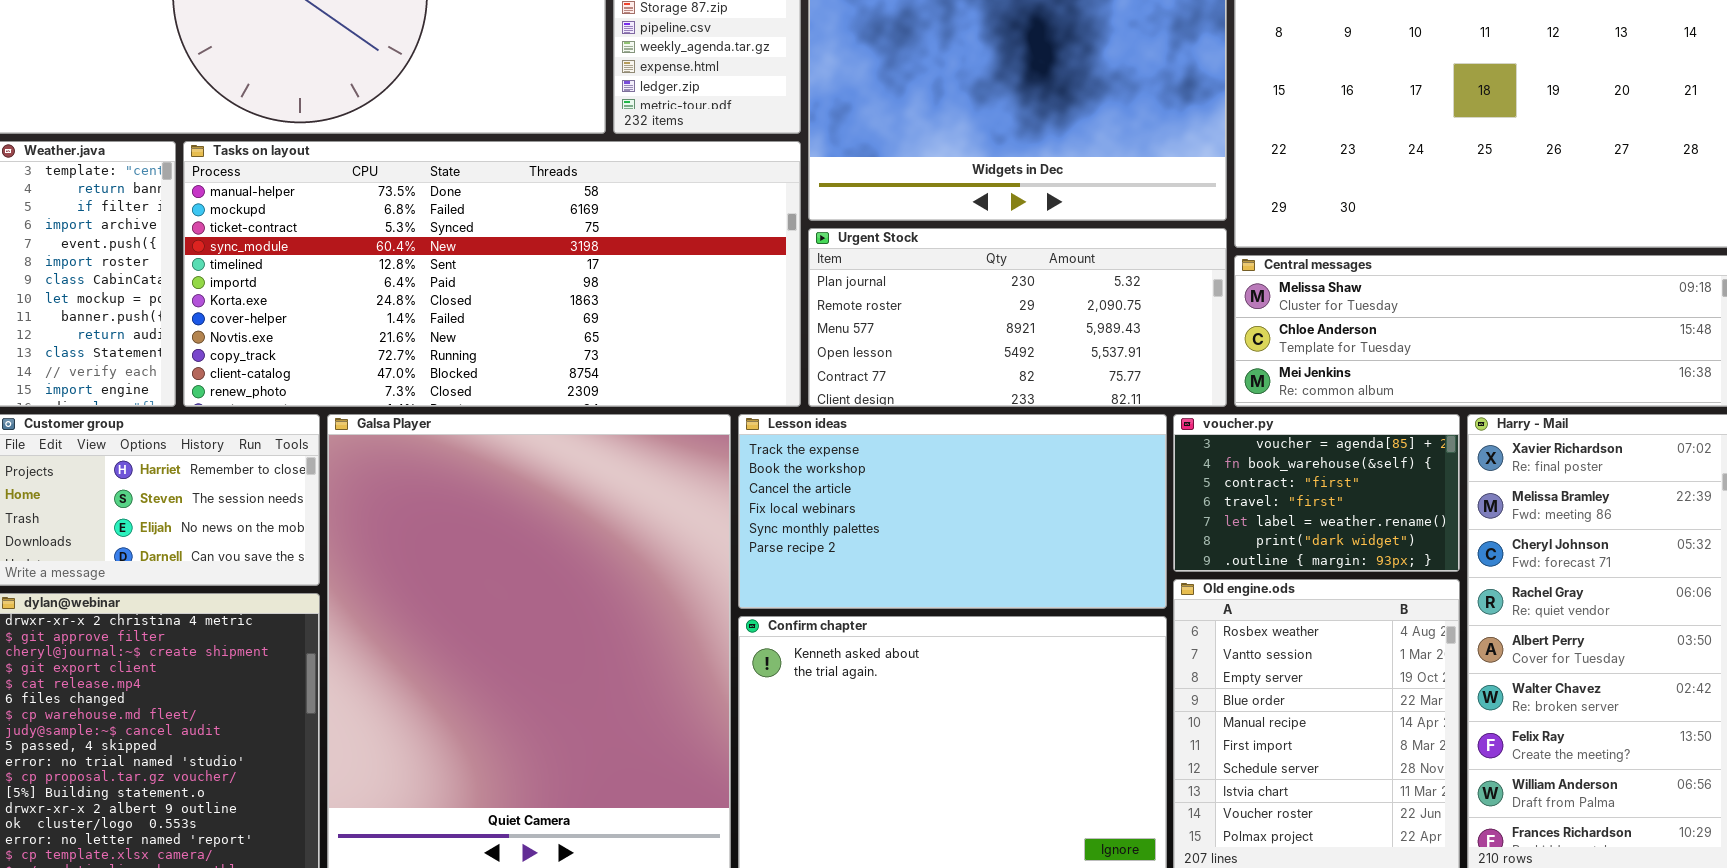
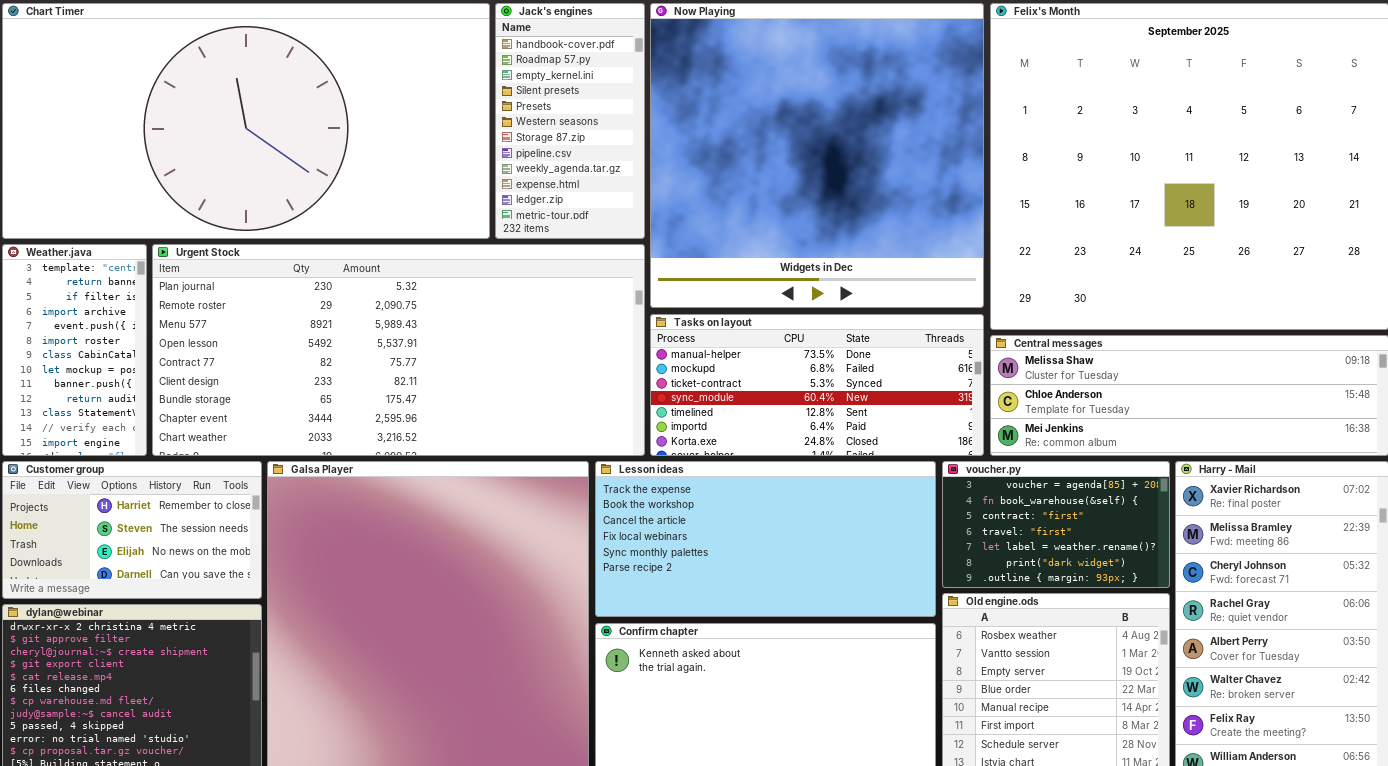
Tasks on layout: [183,141,801,407] -> [650,314,984,456], moved, resized
Urgent Stock: [808,228,1227,407] -> [152,244,645,456], moved, resized

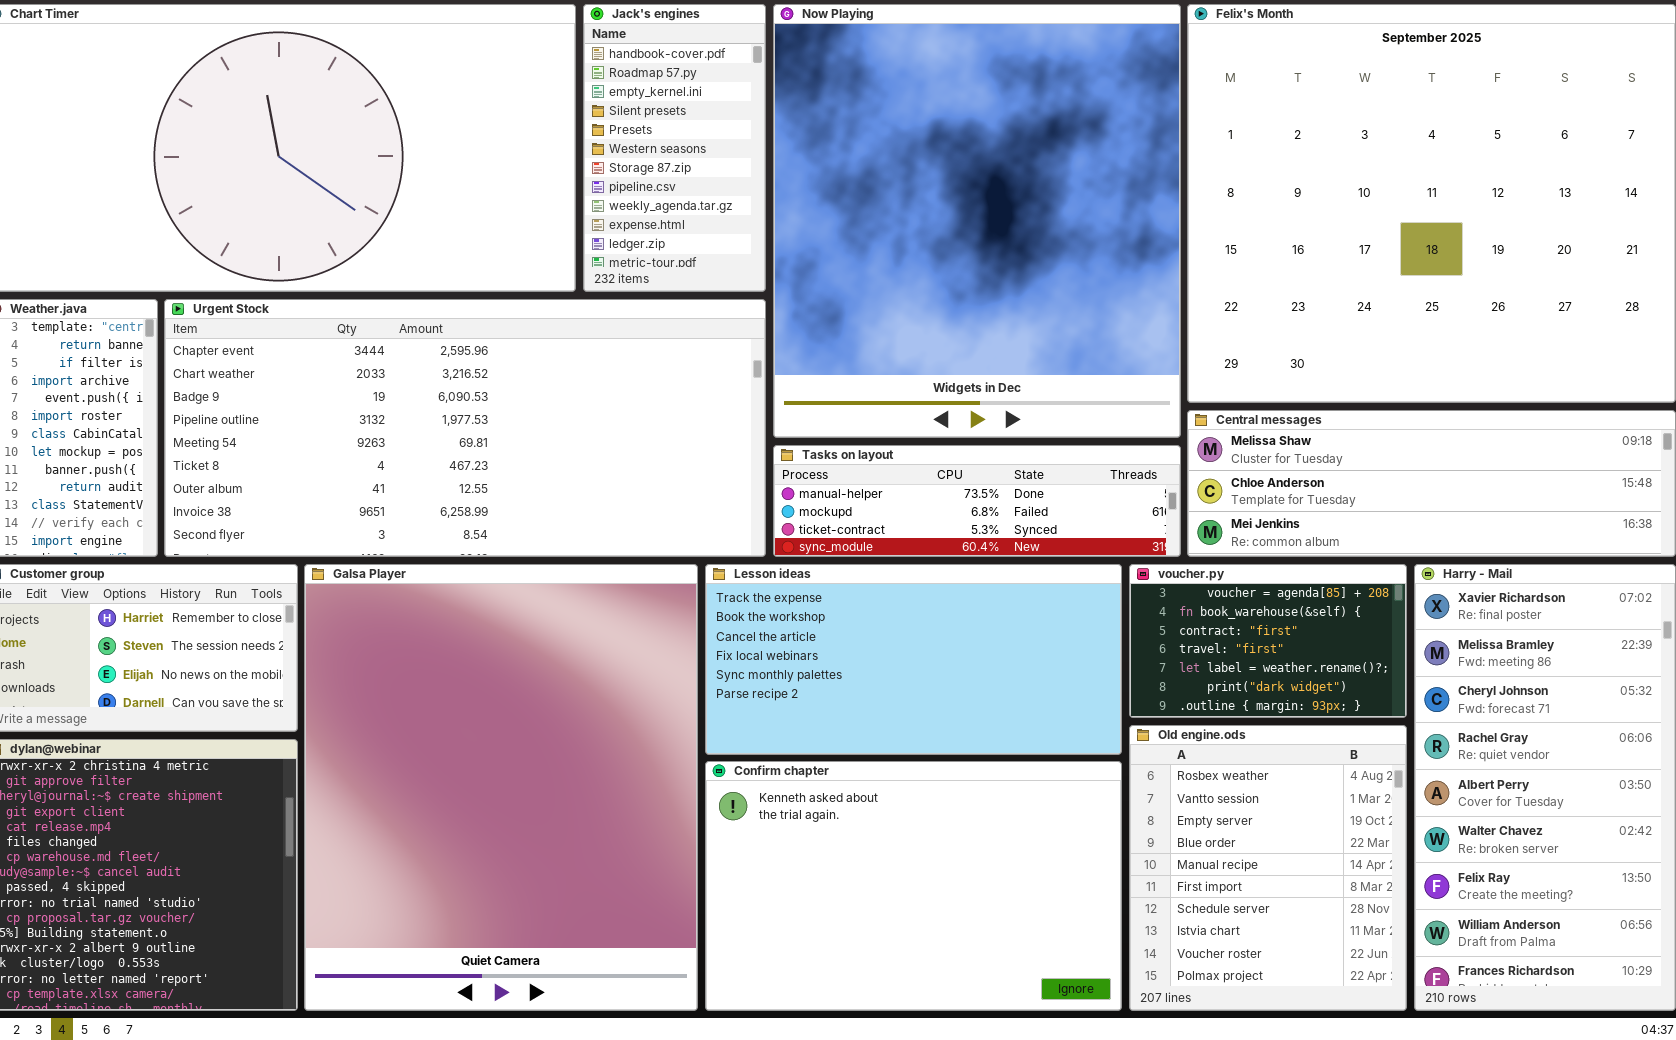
Now Playing: [650,3,984,308] -> [773,4,1181,438], resized
Urgent Stock: [152,244,645,456] -> [164,299,766,557], scrolled down 7 rows
Tasks on layout: [650,314,984,456] -> [773,445,1181,557], resized

